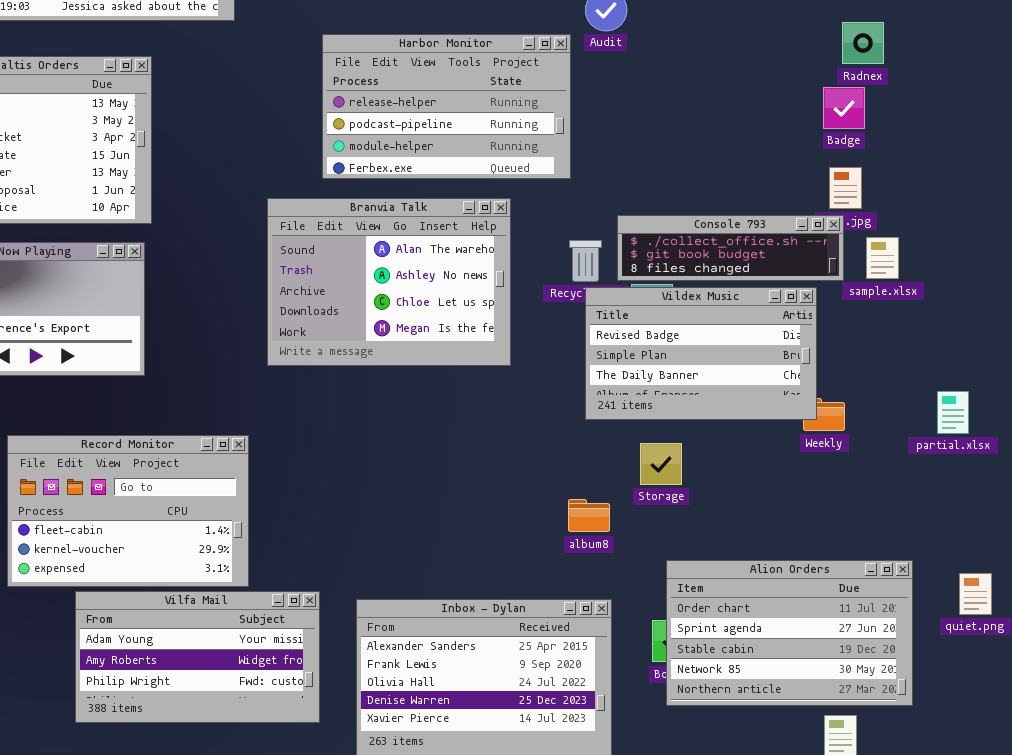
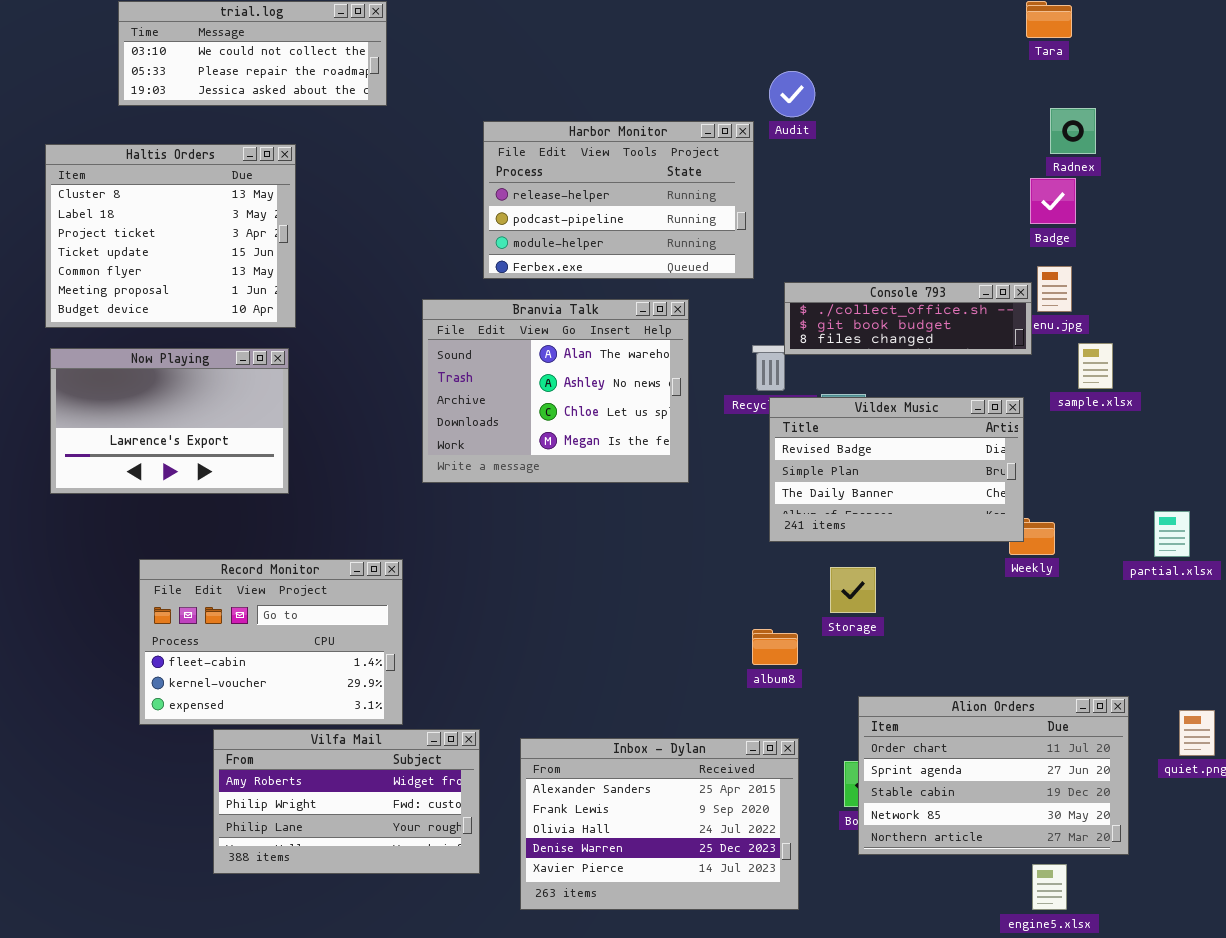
Console 793: [617,215,844,281] -> [784,282,1032,355], moved
Vilfa Mail: [75,591,320,723] -> [213,729,480,874], scrolled down 1 row

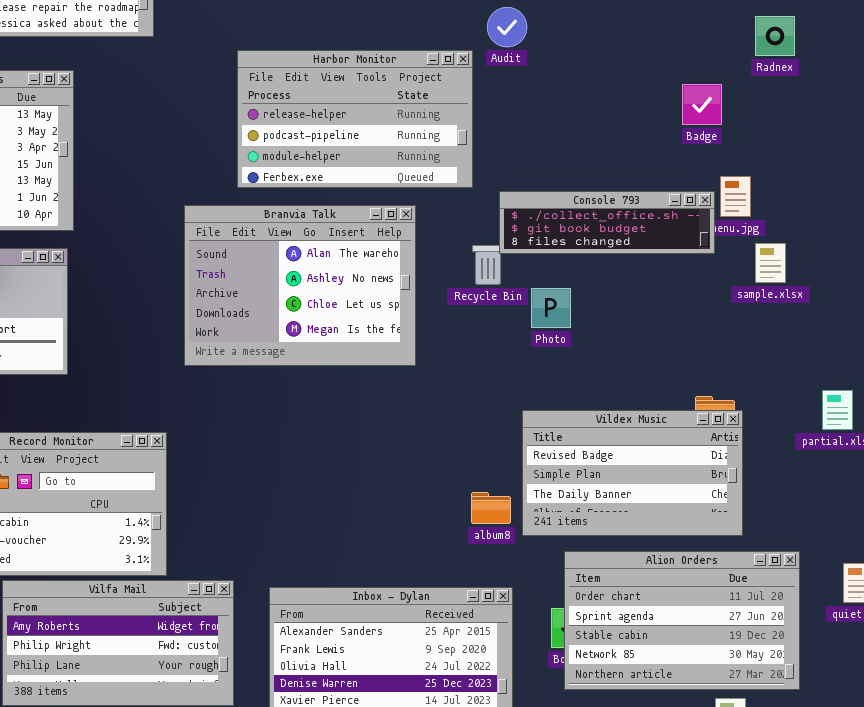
Radnex: [1050,108,1096,154] -> [755,16,795,56], moved
Badge: [1030,178,1076,224] -> [682,84,722,125], moved
Vildex Music: [769,397,1024,542] -> [522,410,743,536], moved

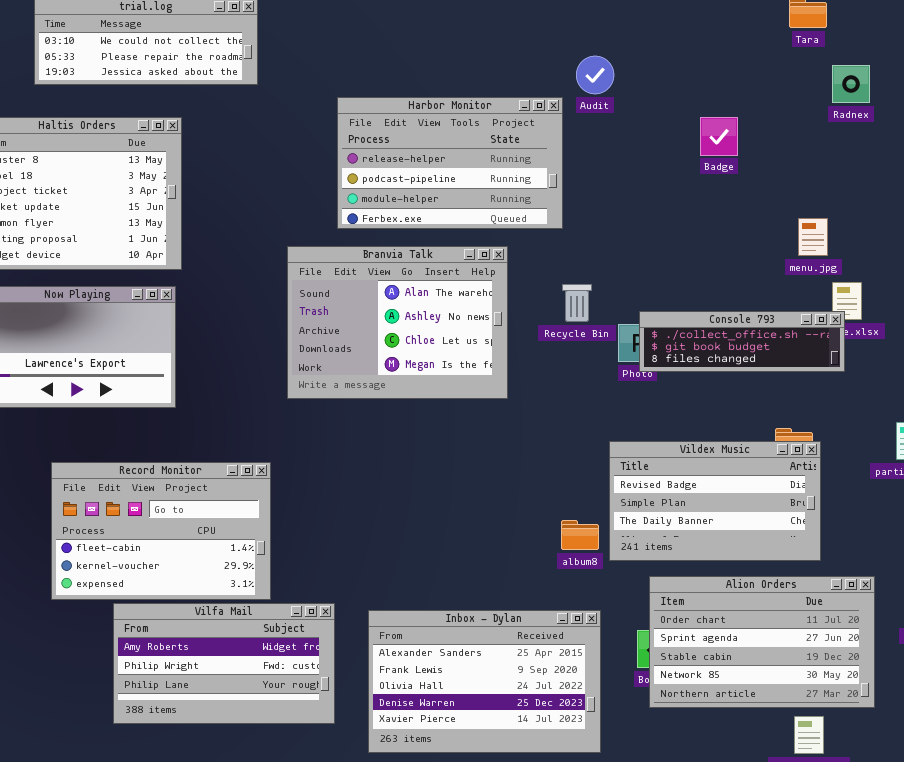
Badge: [682,84,722,125] -> [700,117,738,156], moved
Console 793: [499,191,715,254] -> [639,311,845,372], moved

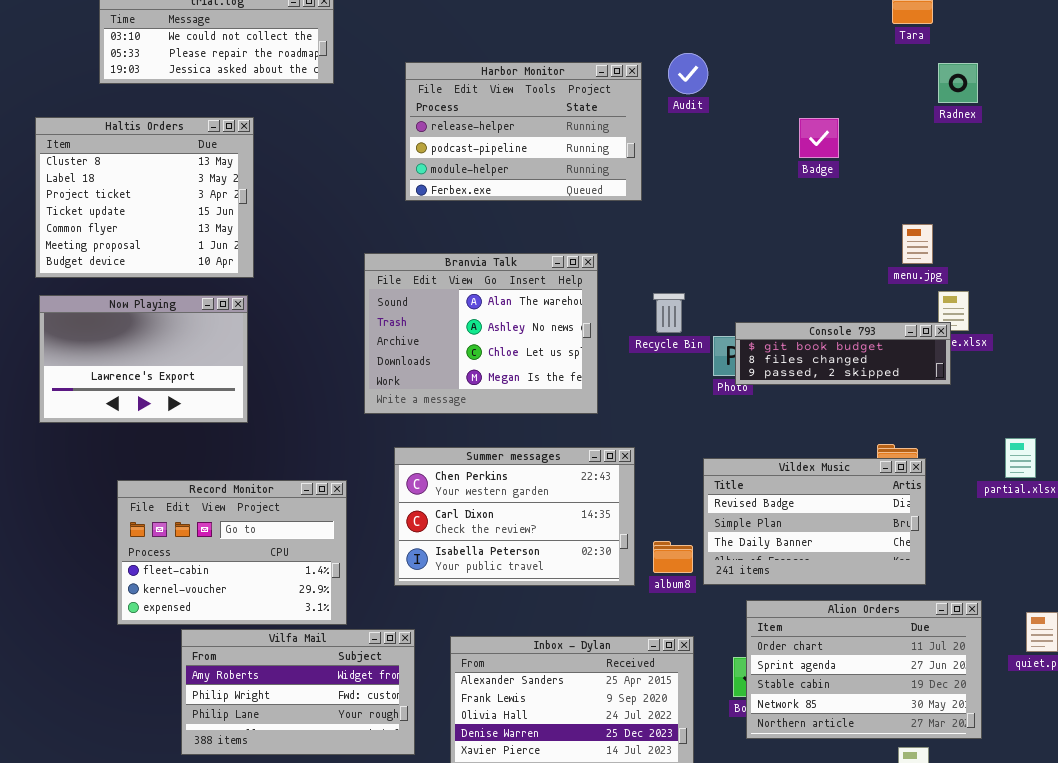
Harbor Monitor: [337,97,563,229] -> [405,62,642,201], moved
Console 793: [639,311,845,372] -> [735,322,951,385], scrolled down 1 row
Summer messages: none -> [394,447,635,586], opened

